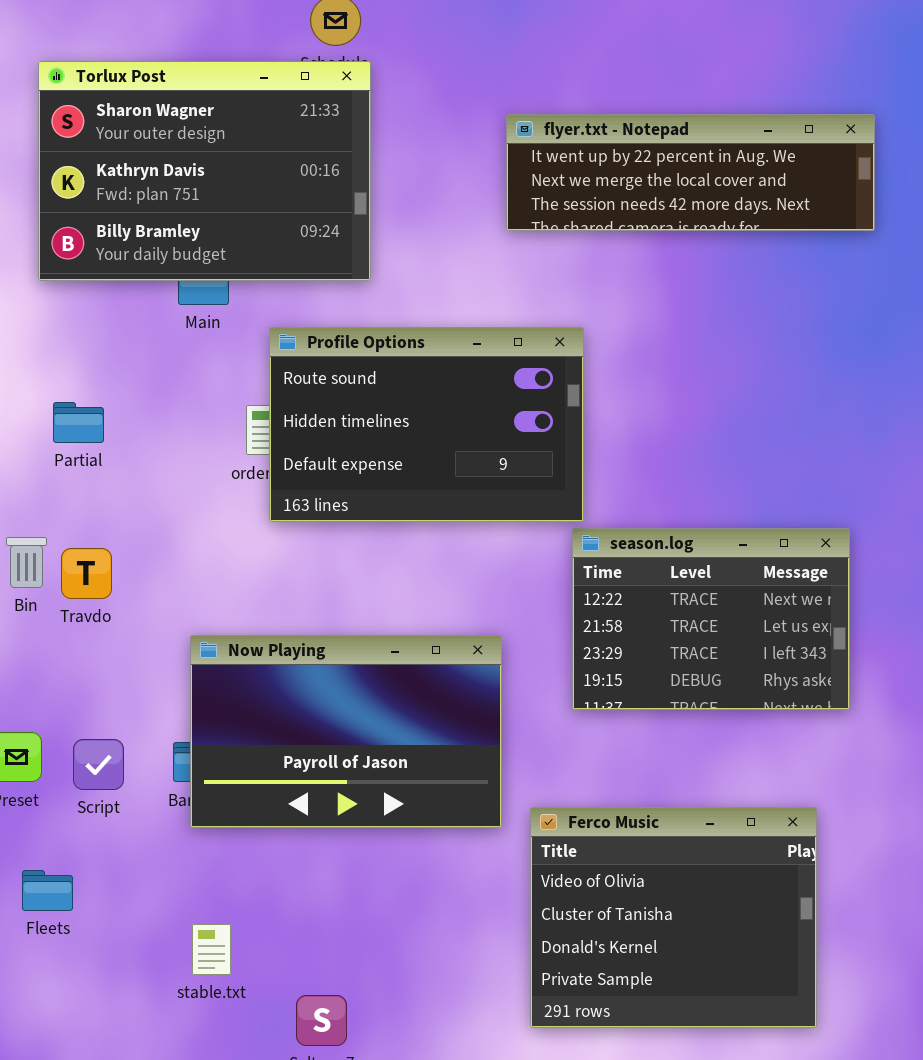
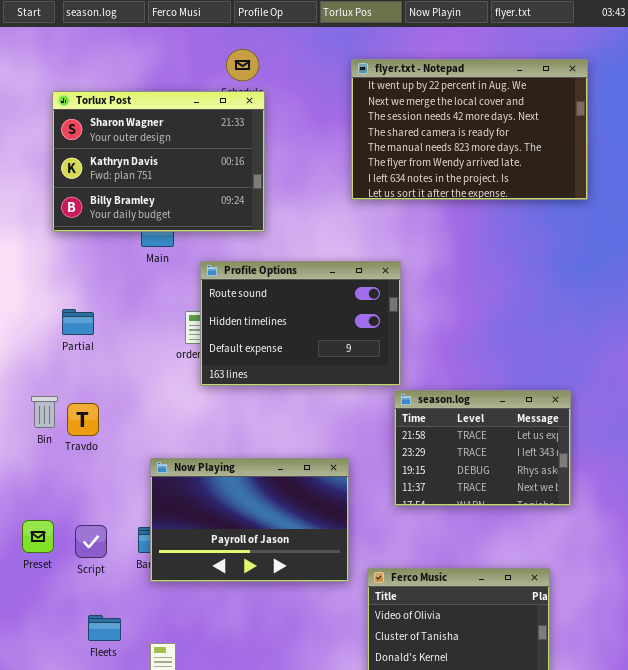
flyer.txt - Notepad: [506,114,875,231] -> [351,59,588,200], resized
season.log: [572,528,850,710] -> [394,390,571,506], scrolled down 1 row
Fleets: [22,870,73,911] -> [88,615,121,641], moved

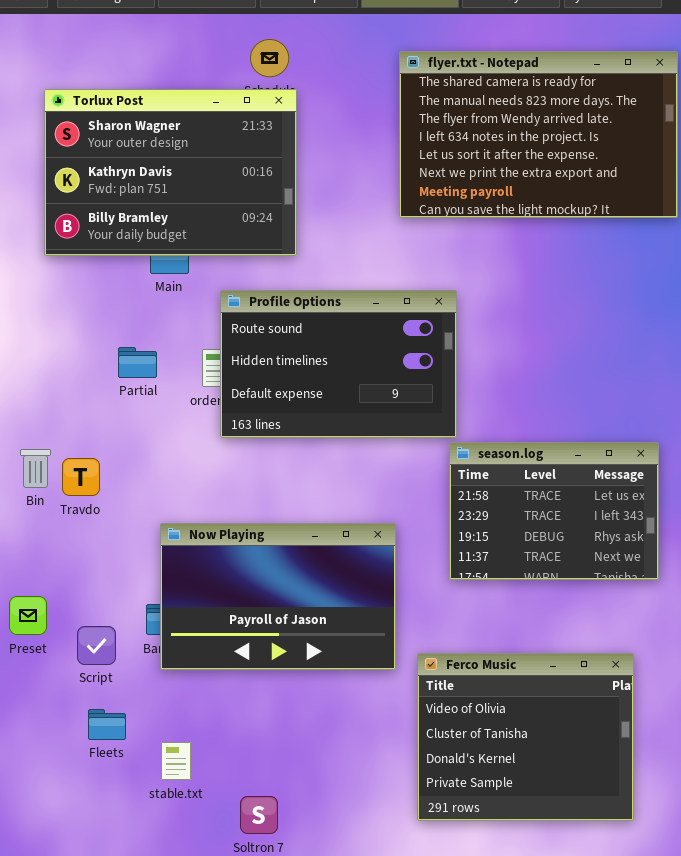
flyer.txt - Notepad: [351,59,588,200] -> [399,51,678,218], scrolled down 3 rows
Partial: [62,309,94,335] -> [118,347,157,378], moved
Script: [75,525,107,558] -> [77,626,116,665], moved

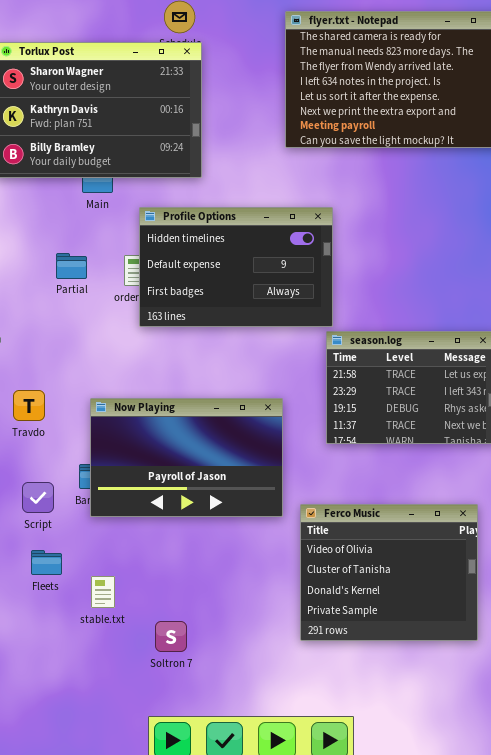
Profile Options: [220,290,457,438] -> [139,207,333,327], scrolled down 1 row
Travdo: [62,458,100,496] -> [13,390,45,421], moved

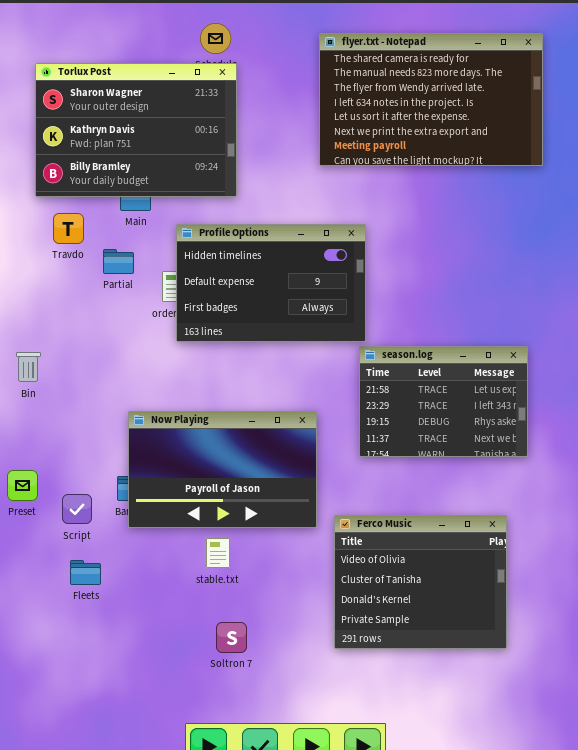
Partial: [56,253,87,279] -> [103,249,134,274], moved
Travdo: [13,390,45,421] -> [53,213,84,244], moved
stable.txt: [91,576,115,608] -> [206,538,230,568], moved
Soltron 7: [155,621,187,652] -> [216,622,247,653], moved

